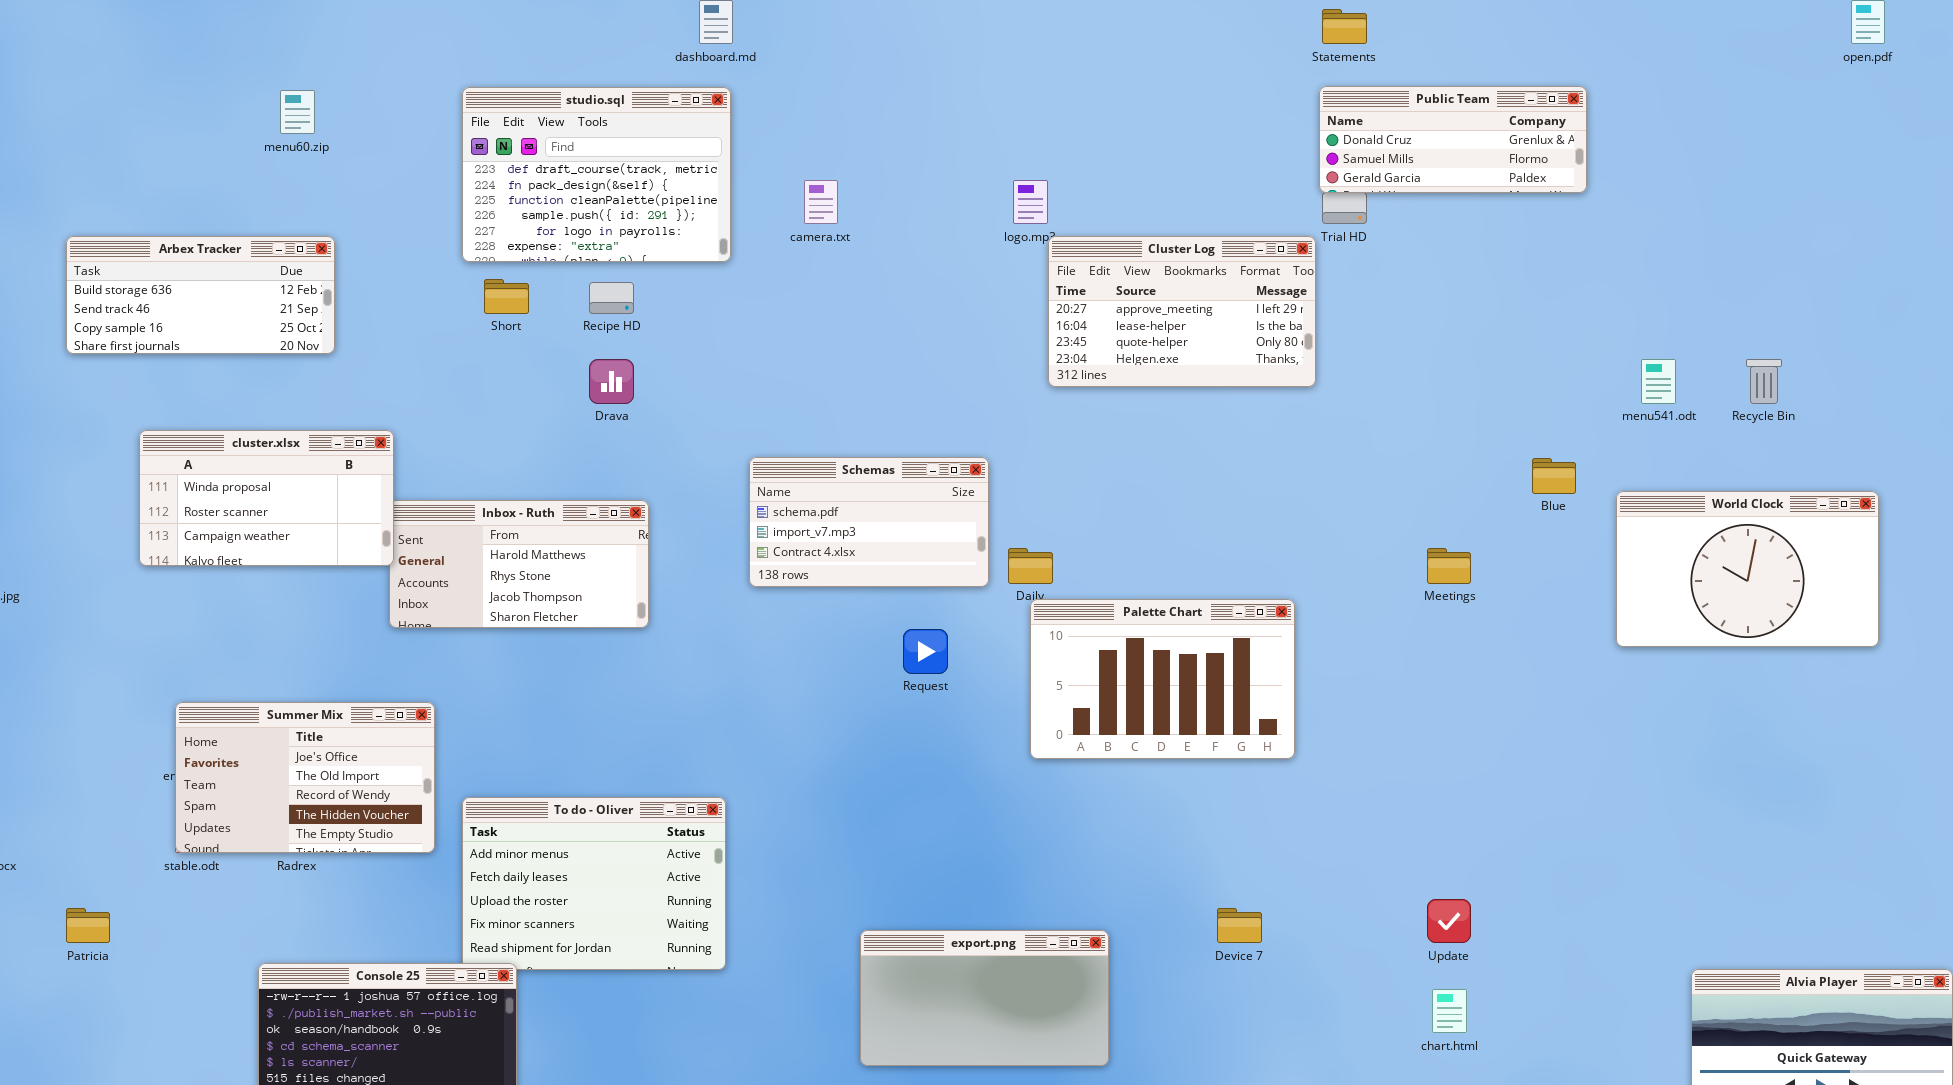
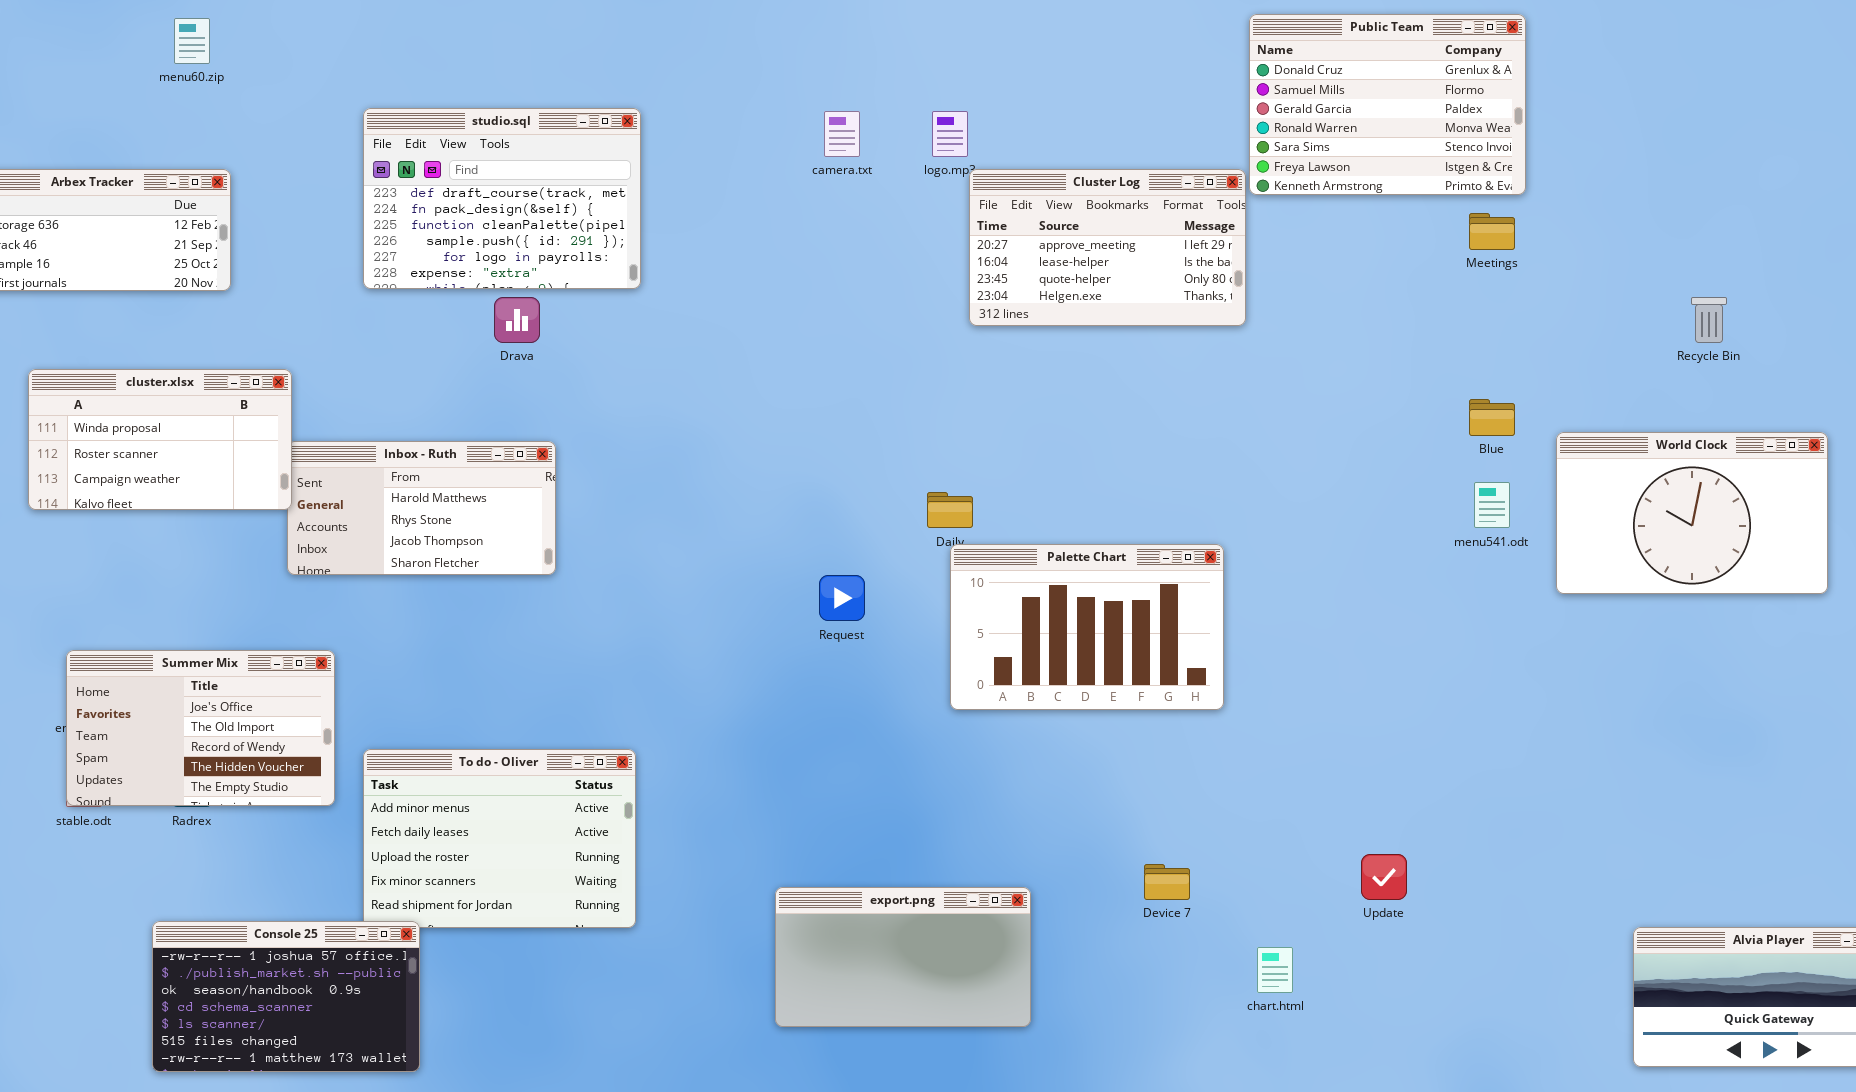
Public Team: [1319,86,1587,193] -> [1249,14,1526,195], resized
studio.sql: [462,87,731,262] -> [363,108,641,289], moved
camera.txt: [804,180,838,224] -> [824,111,860,157], moved
menu541.odt: [1641,359,1676,404] -> [1474,482,1510,528], moved
Schemas: [749,457,989,587] -> none, closed
Meetings: [1427,548,1471,584] -> [1469,213,1515,250], moved
chart.html: [1432,989,1467,1033] -> [1257,947,1293,993], moved

